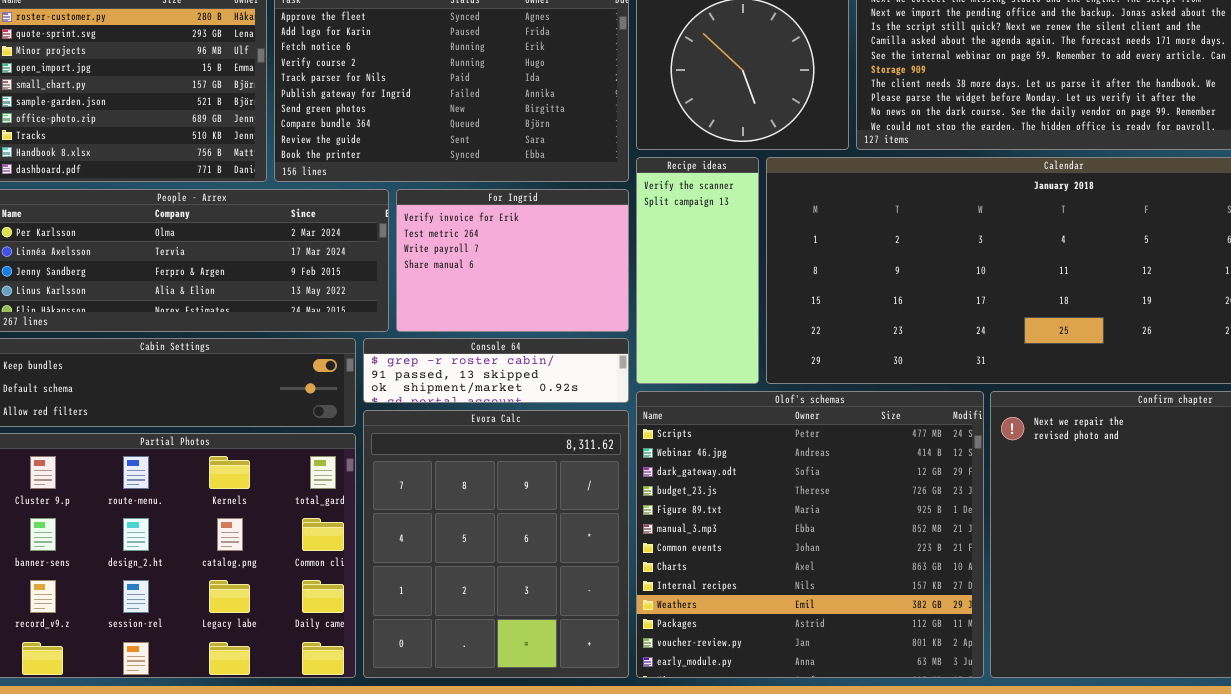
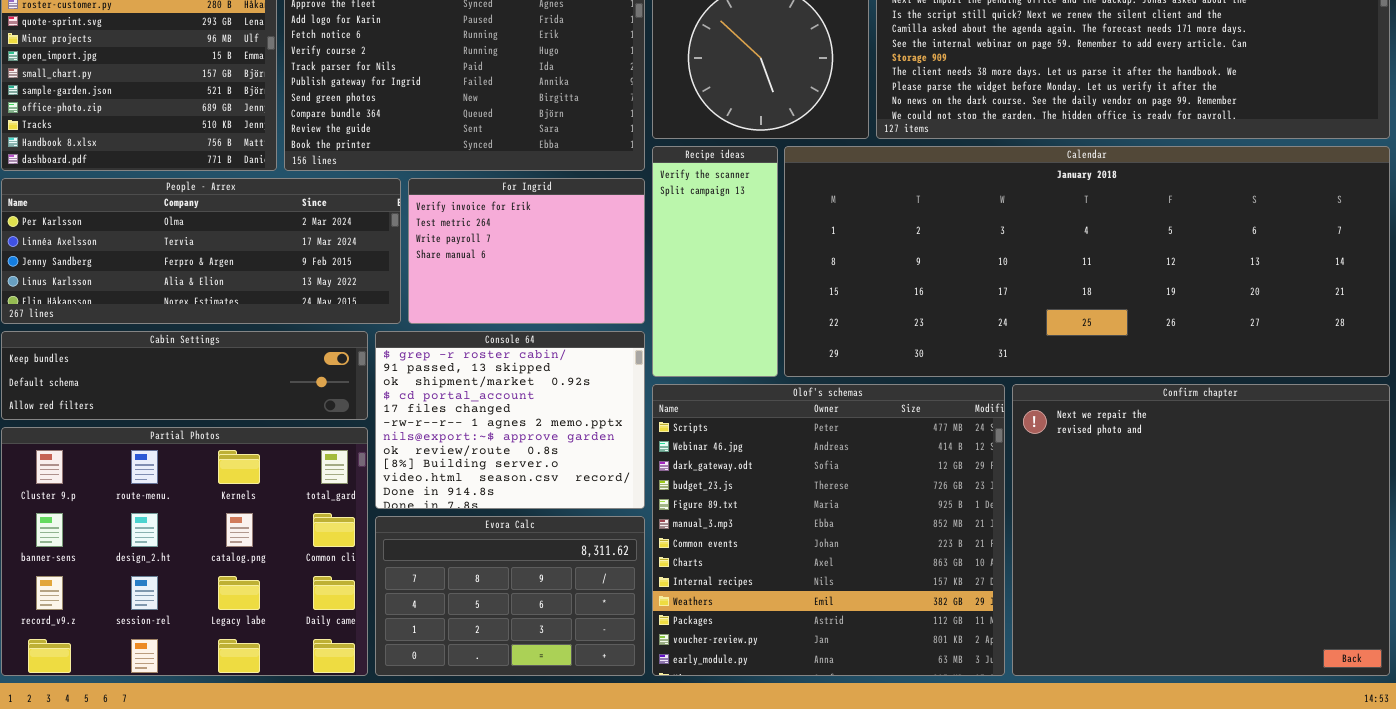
Console 64: [363,338,629,403] -> [375,331,645,509], resized
Evora Calc: [363,410,629,678] -> [375,516,645,676], resized

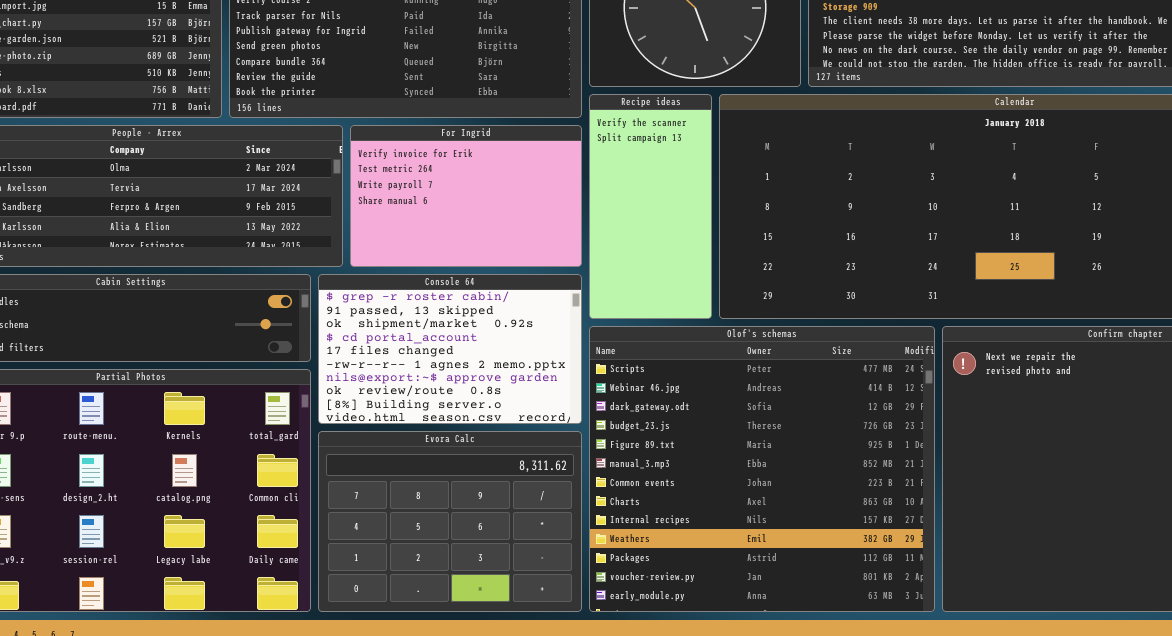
Console 64: [375,331,645,509] -> [318,274,582,424], resized
Evora Calc: [375,516,645,676] -> [318,431,582,612], resized

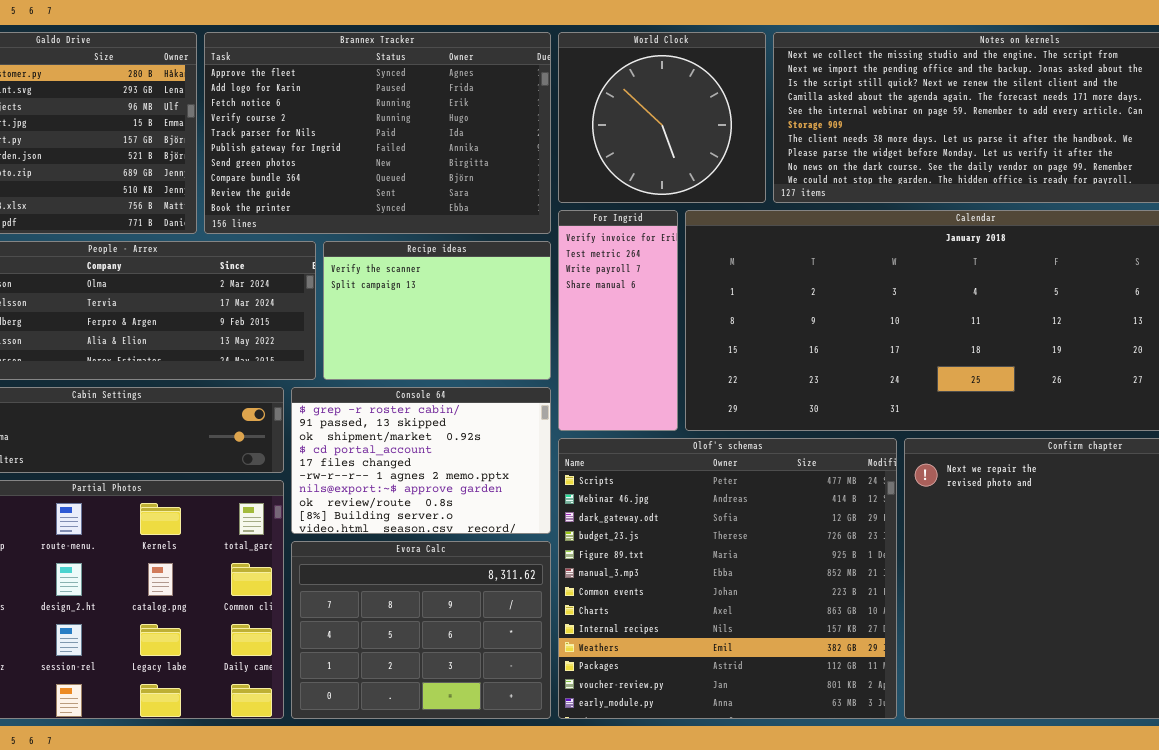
Recipe ideas: [589,94,712,319] -> [323,241,551,380], moved, resized
For Ingrid: [350,125,582,267] -> [558,210,678,431], moved, resized

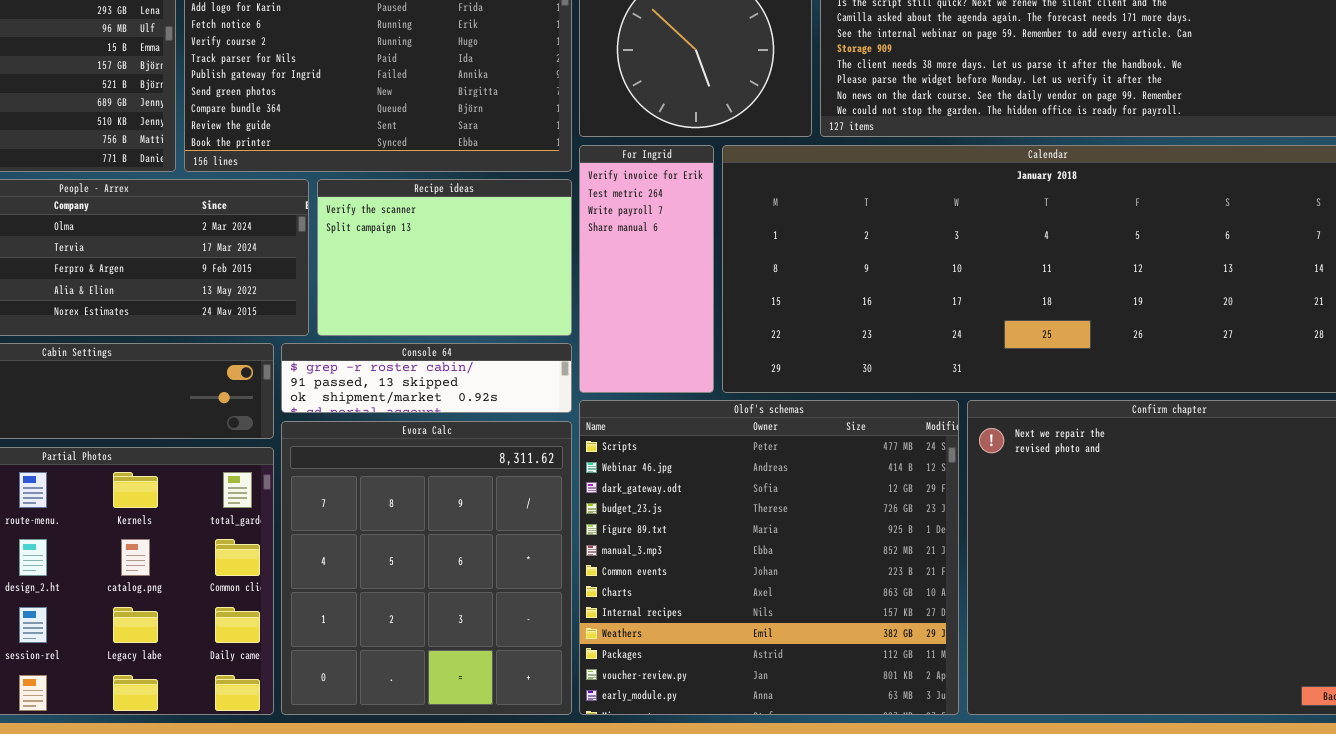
Console 64: [291,387,551,534] -> [281,343,572,413], resized
Evora Calc: [291,541,551,719] -> [281,421,572,715], resized

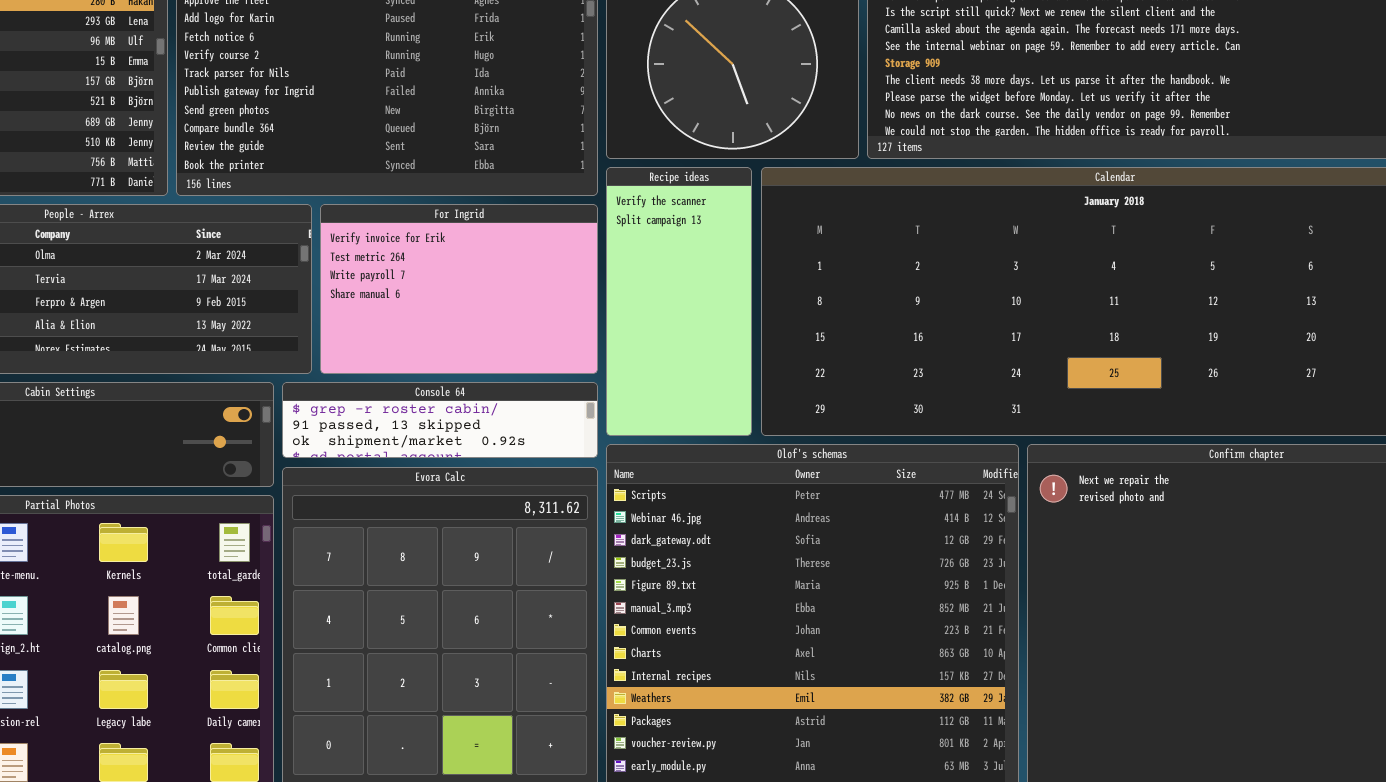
For Ingrid: [579,145,714,393] -> [320,204,598,374], moved, resized
Recipe ideas: [317,179,572,336] -> [606,167,752,436], moved, resized

